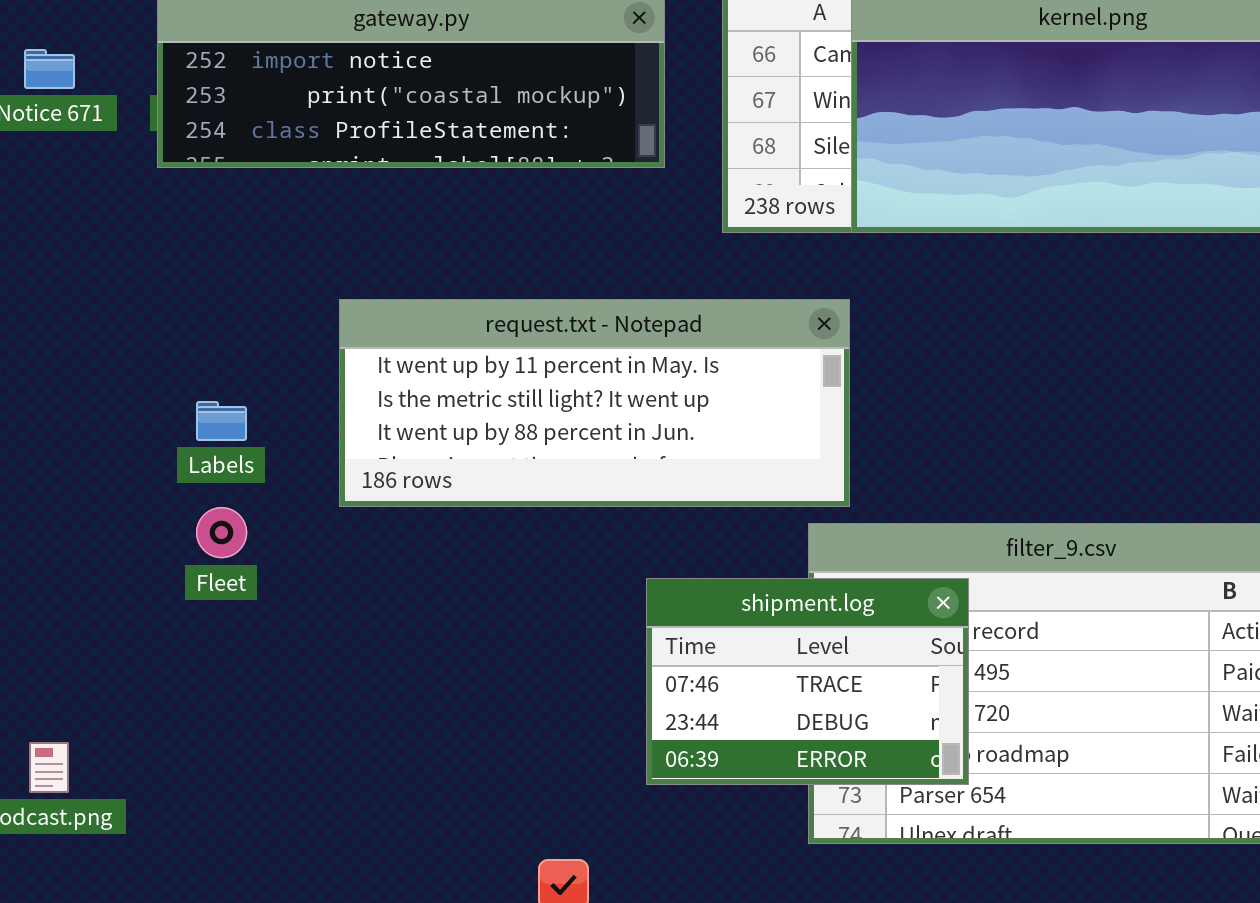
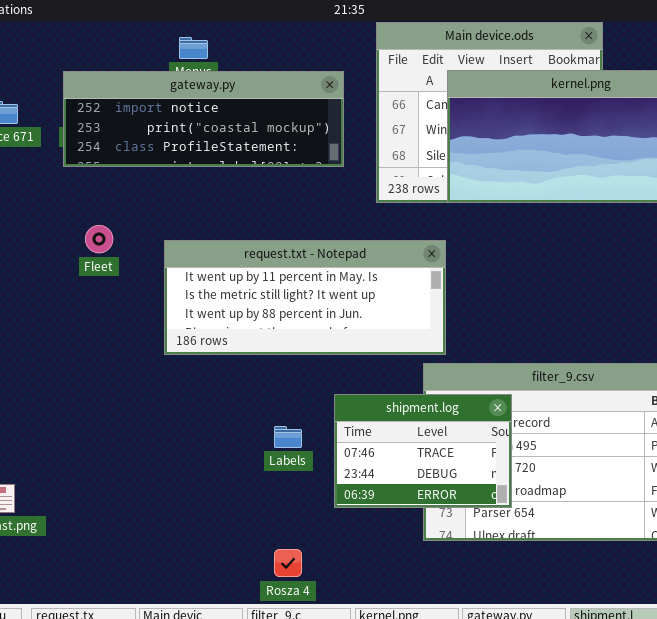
Labels: [196,401,247,441] -> [274,426,302,448], moved
Fleet: [196,507,247,558] -> [85,225,113,253], moved

